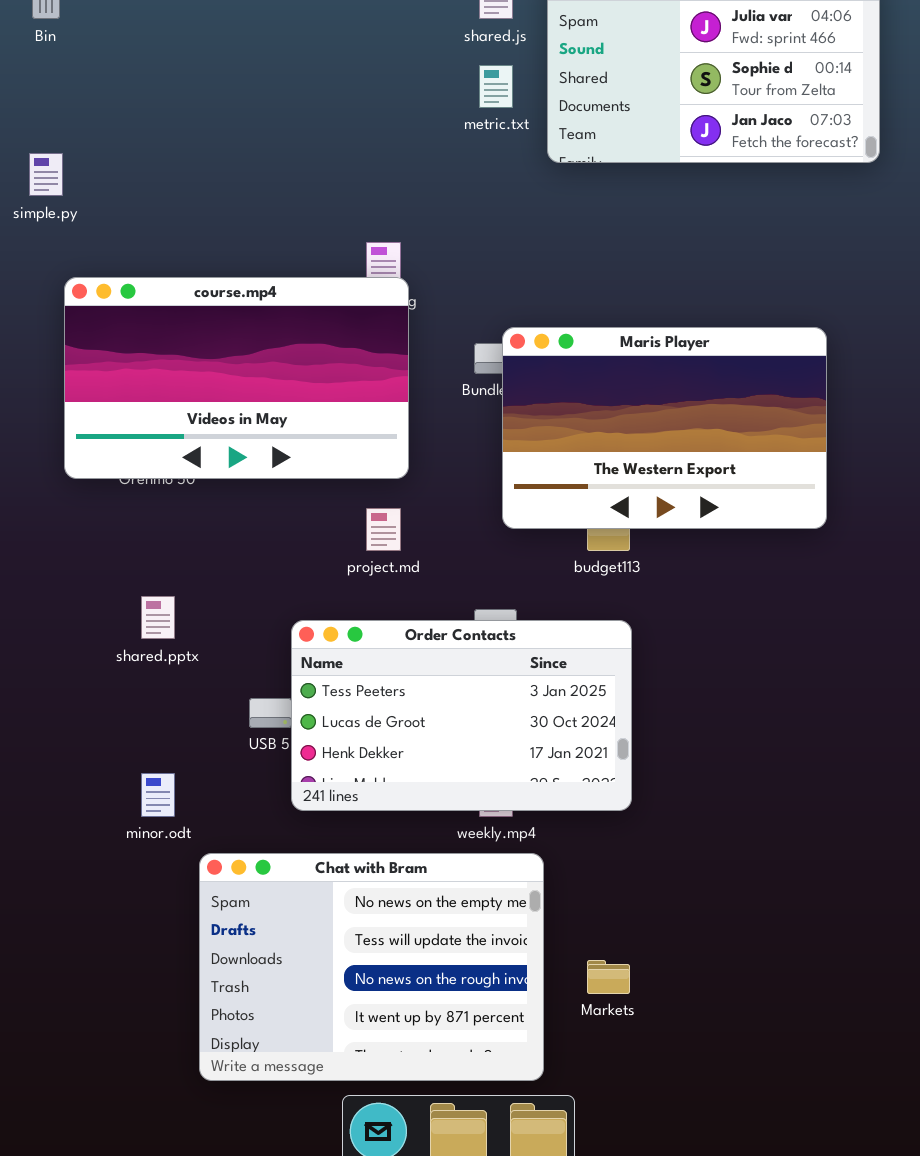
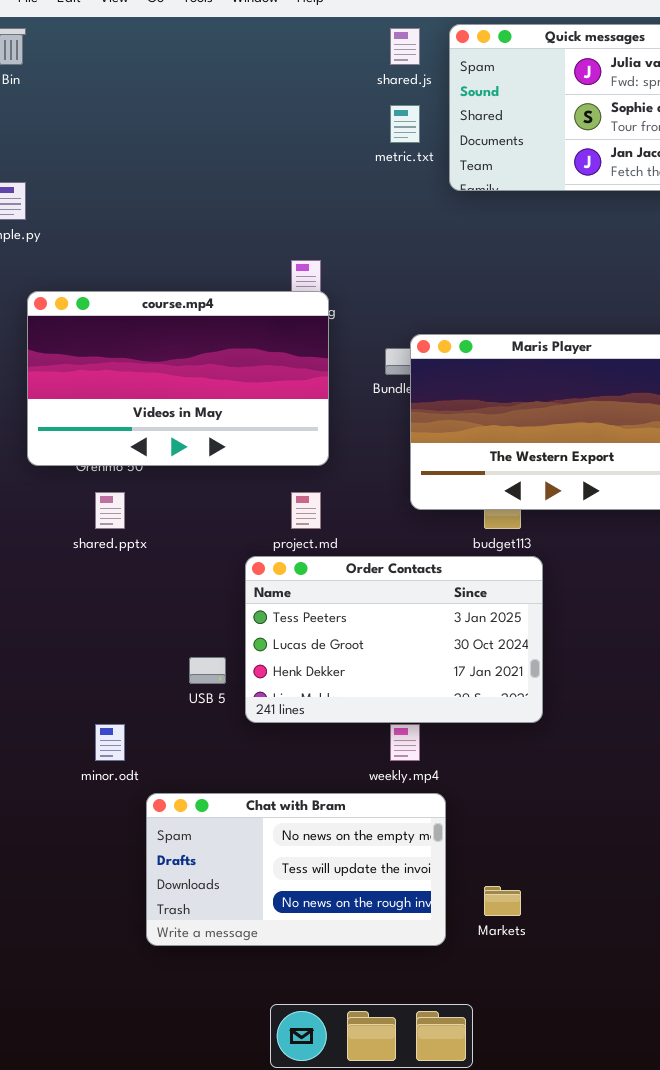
shared.pptx: [141,596,175,639] -> [95,492,125,529], moved
Order Contacts: [291,620,632,811] -> [245,556,543,723], moved
Chat with Bram: [199,853,544,1081] -> [146,793,446,946], resized

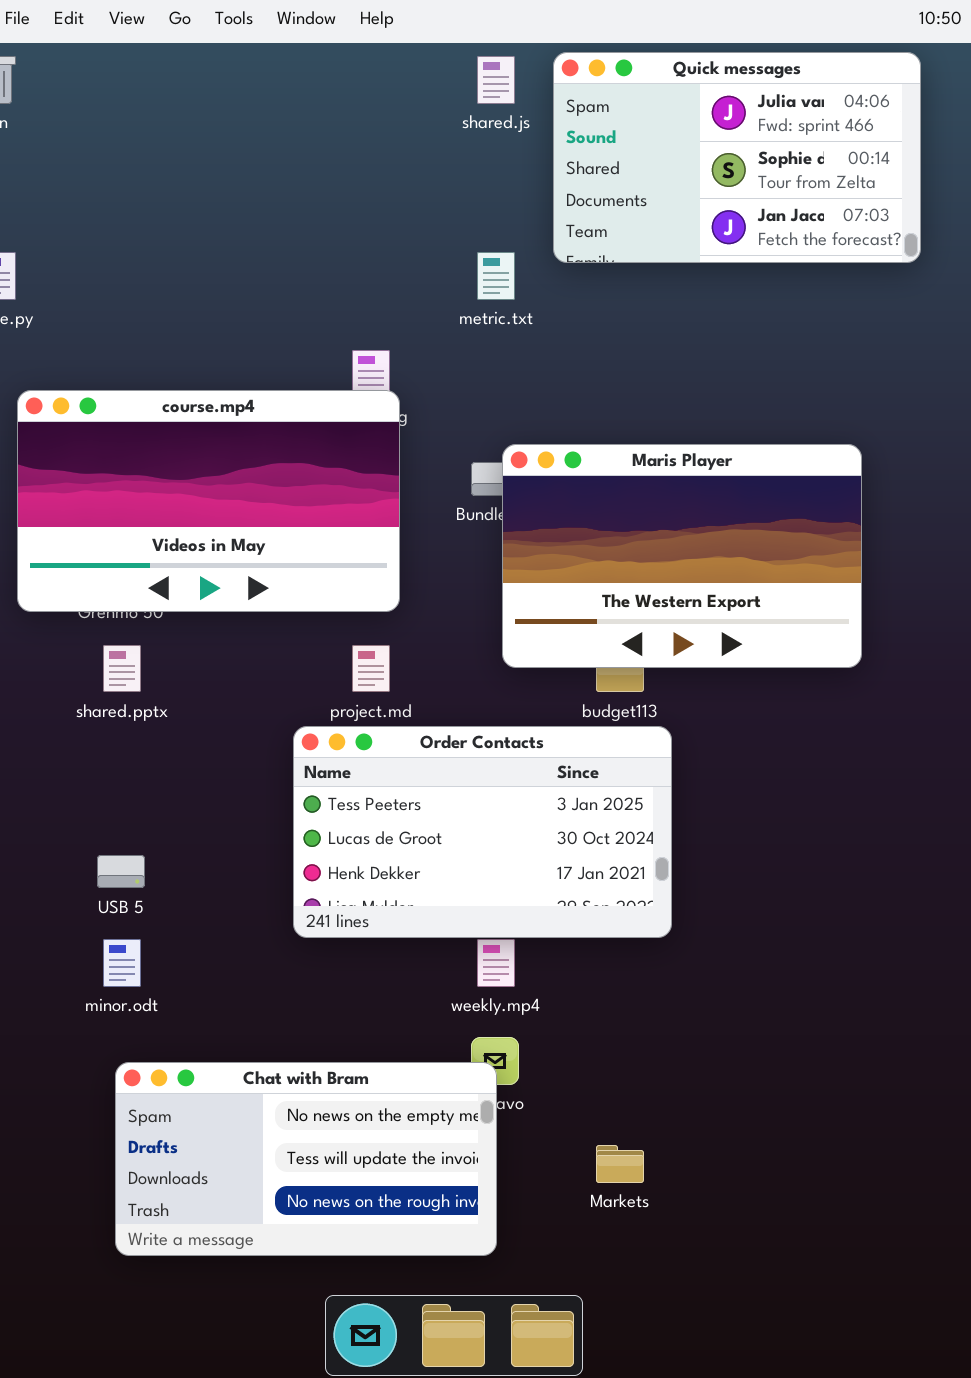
metric.txt: [390,105,420,143] -> [477,252,515,300], moved
USB 5: [189,657,226,684] -> [97,855,145,888], moved
Chat with Bram: [146,793,446,946] -> [115,1062,497,1256], moved

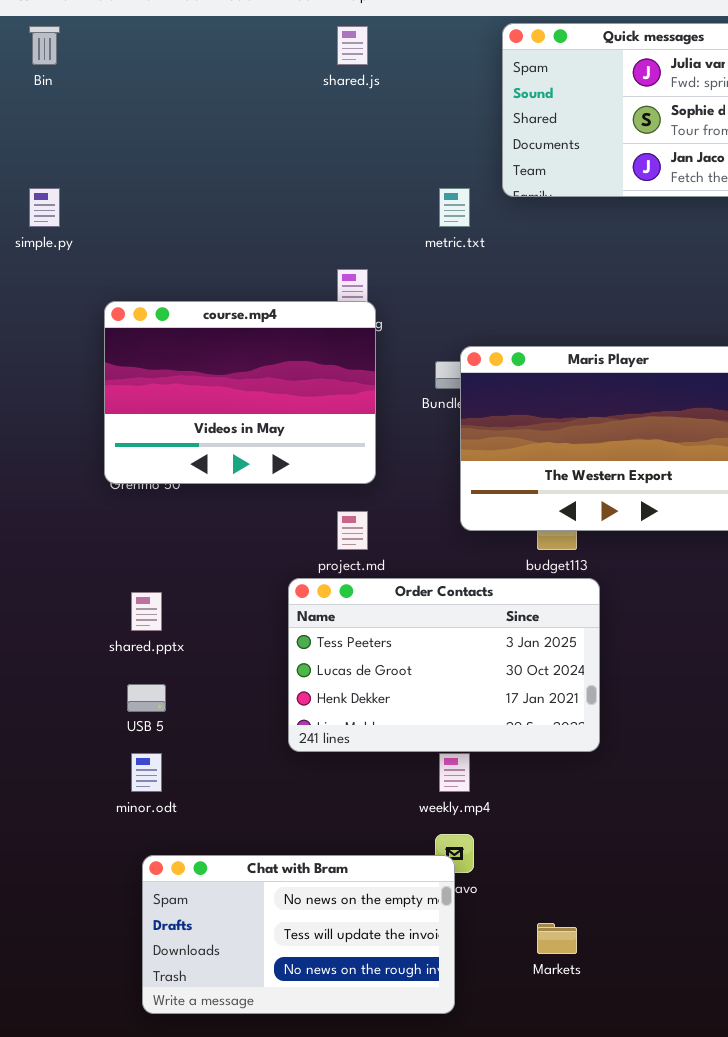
shared.js: [477,56,515,104] -> [337,26,368,65], moved
course.mp4: [17,390,400,612] -> [104,301,376,484], resized
shared.pptx: [103,645,141,692] -> [131,592,162,631], moved

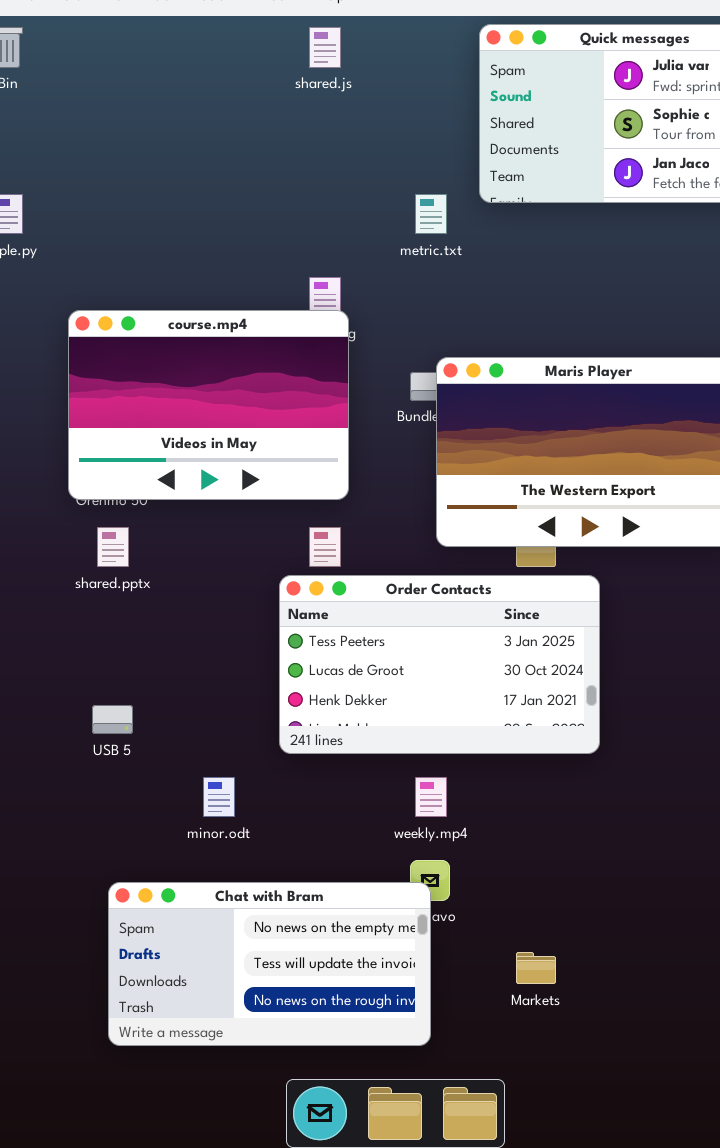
Order Contacts: [288,578,600,752] -> [279,575,600,754], moved
shared.pptx: [131,592,162,631] -> [97,527,129,567], moved
minor.odt: [131,753,162,792] -> [203,777,235,817], moved

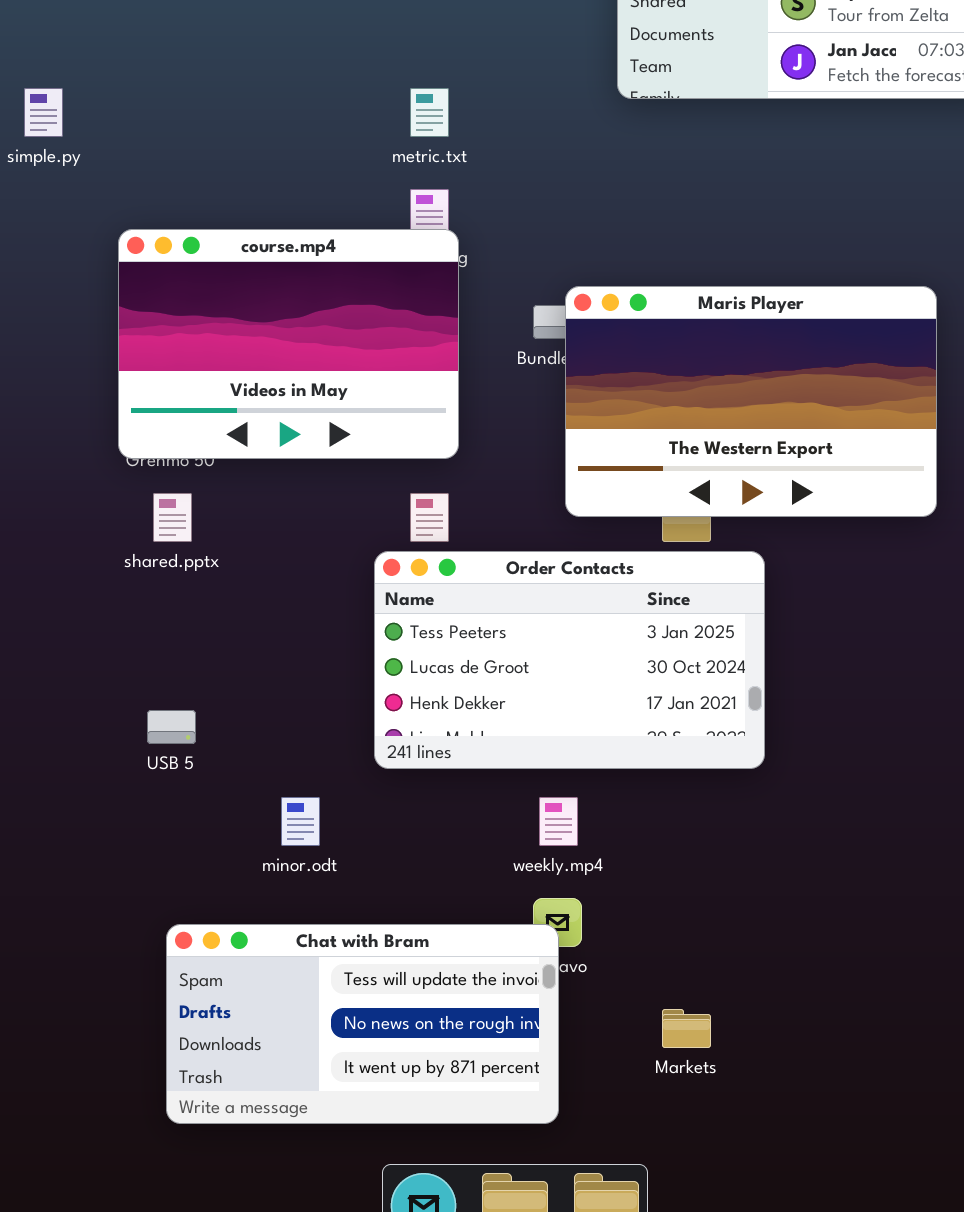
metric.txt: [415,194,447,234] -> [410,88,449,137], moved
Chat with Bram: [108,882,431,1046] -> [166,924,559,1124], scrolled down 1 row

